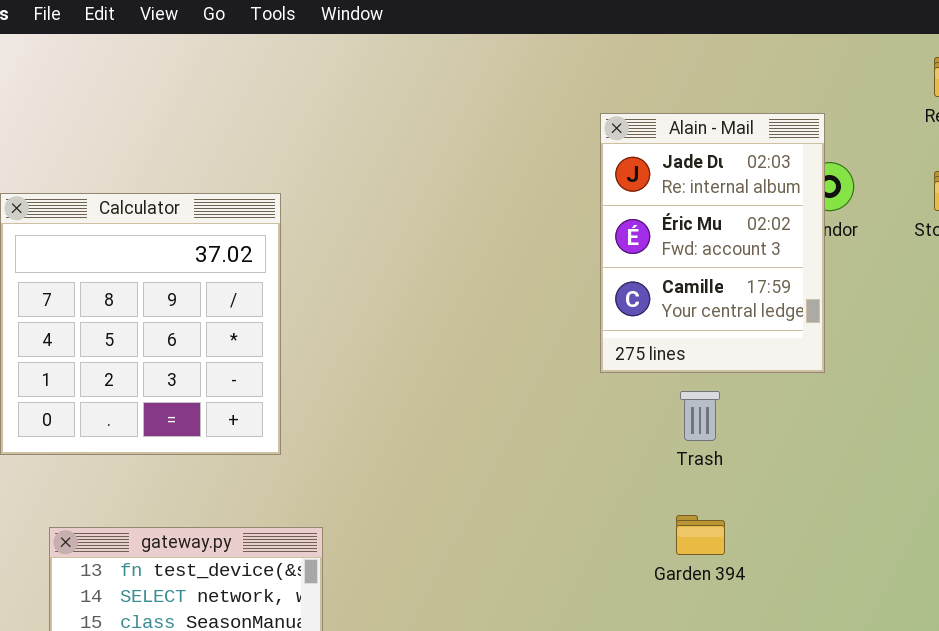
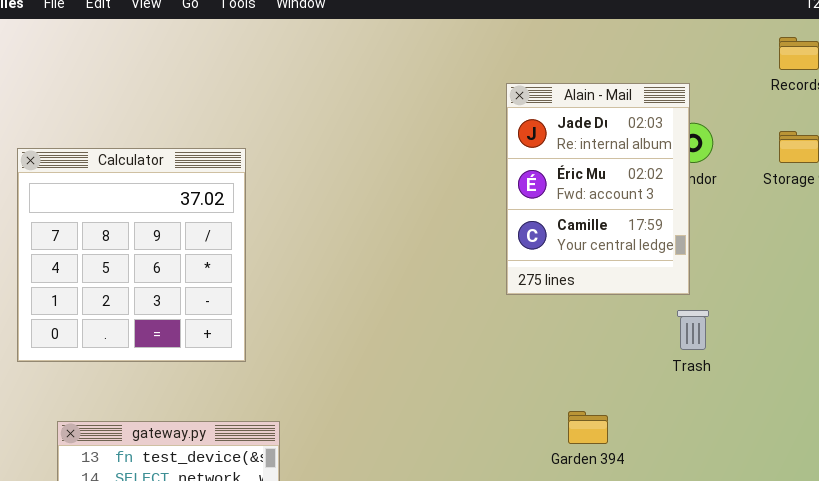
Trash: [680,391,720,441] -> [677,310,709,350], moved

